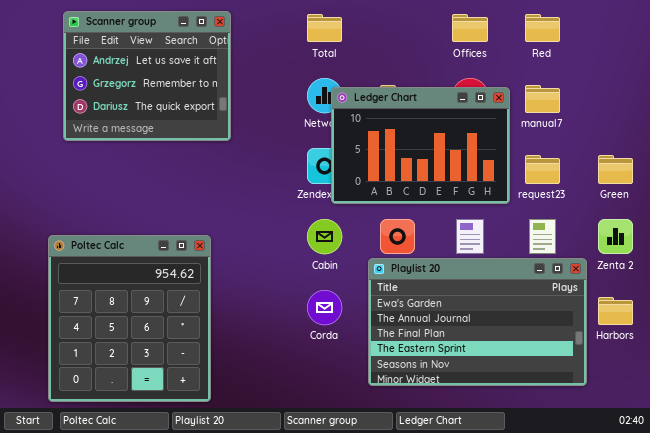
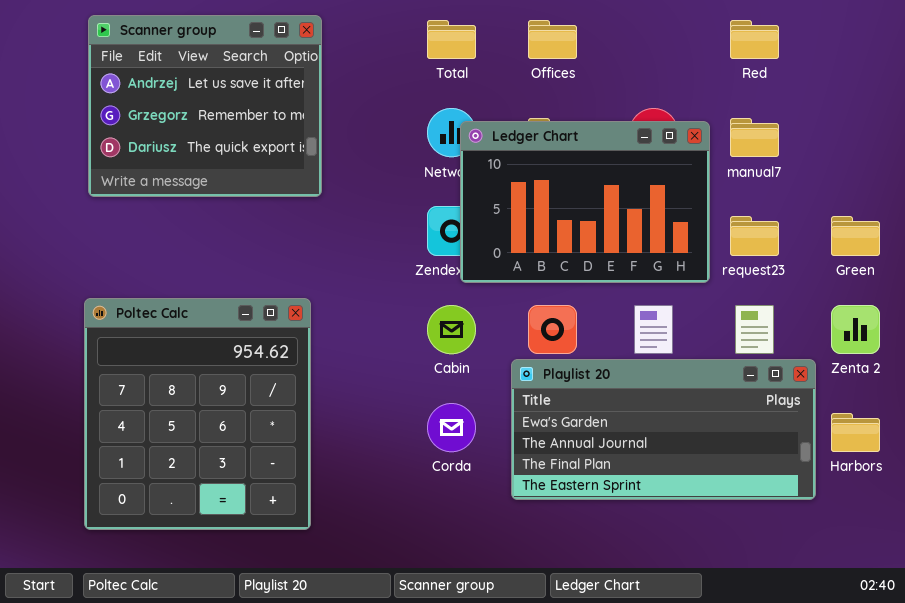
Offices: [452,14,488,42] -> [528,20,577,59], moved
Poltec Calc: [48,235,211,402] -> [84,298,311,530], moved
Playlist 20: [368,258,587,386] -> [511,359,816,500], resized

